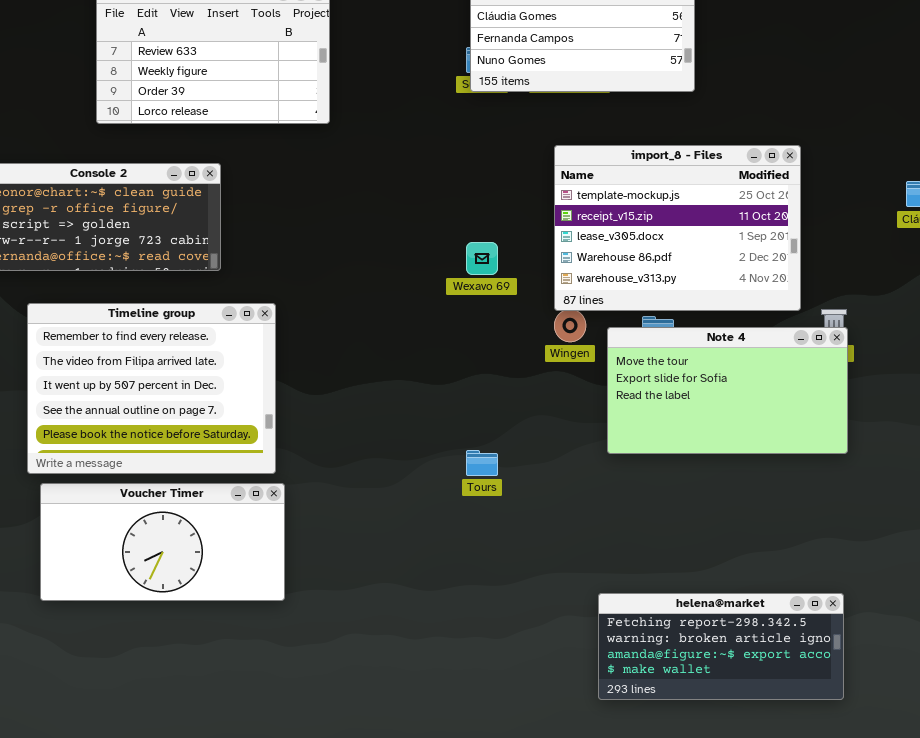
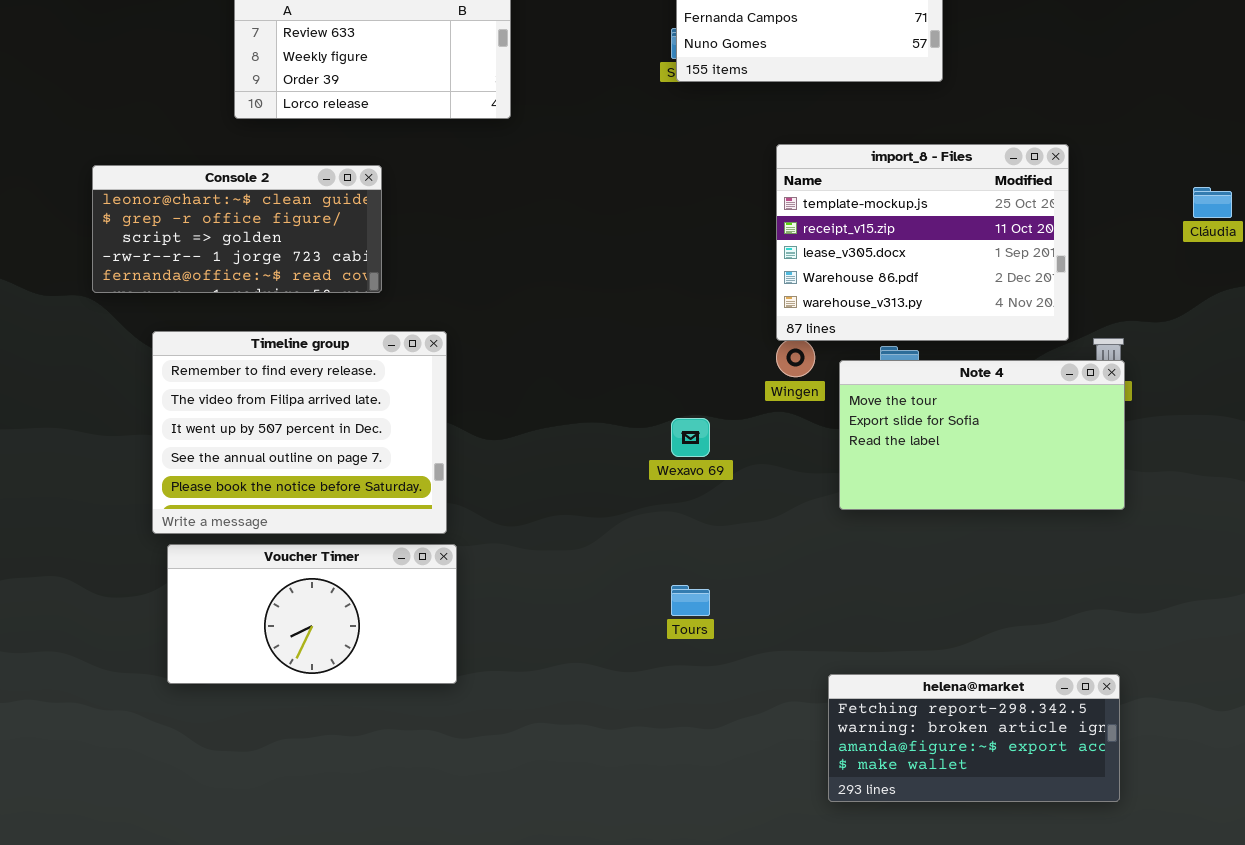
Wexavo 69: [466,242,498,275] -> [671,418,710,457], moved
Tours: [466,450,498,476] -> [671,585,710,616], moved

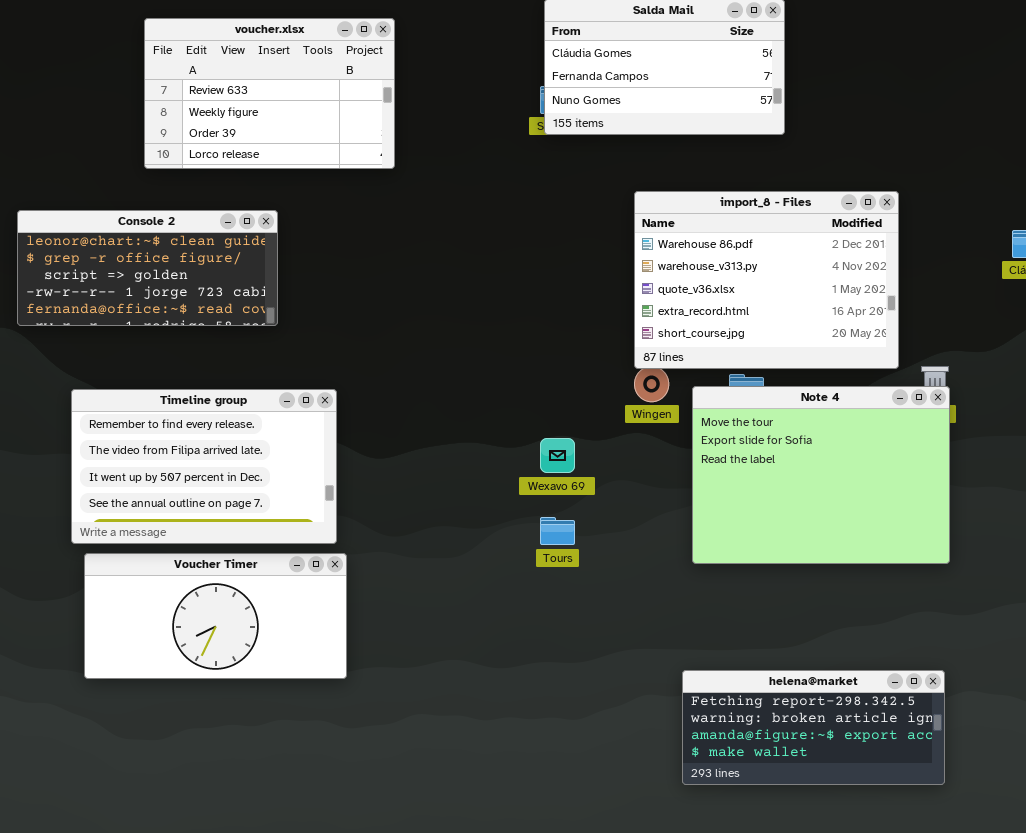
import_8 - Files: [776,144,1069,341] -> [634,191,899,369], scrolled down 3 rows
Timeline group: [152,331,447,534] -> [71,389,337,544], resized
Note 4: [839,360,1125,510] -> [692,386,950,564], resized
Tours: [671,585,710,616] -> [540,517,575,545], moved

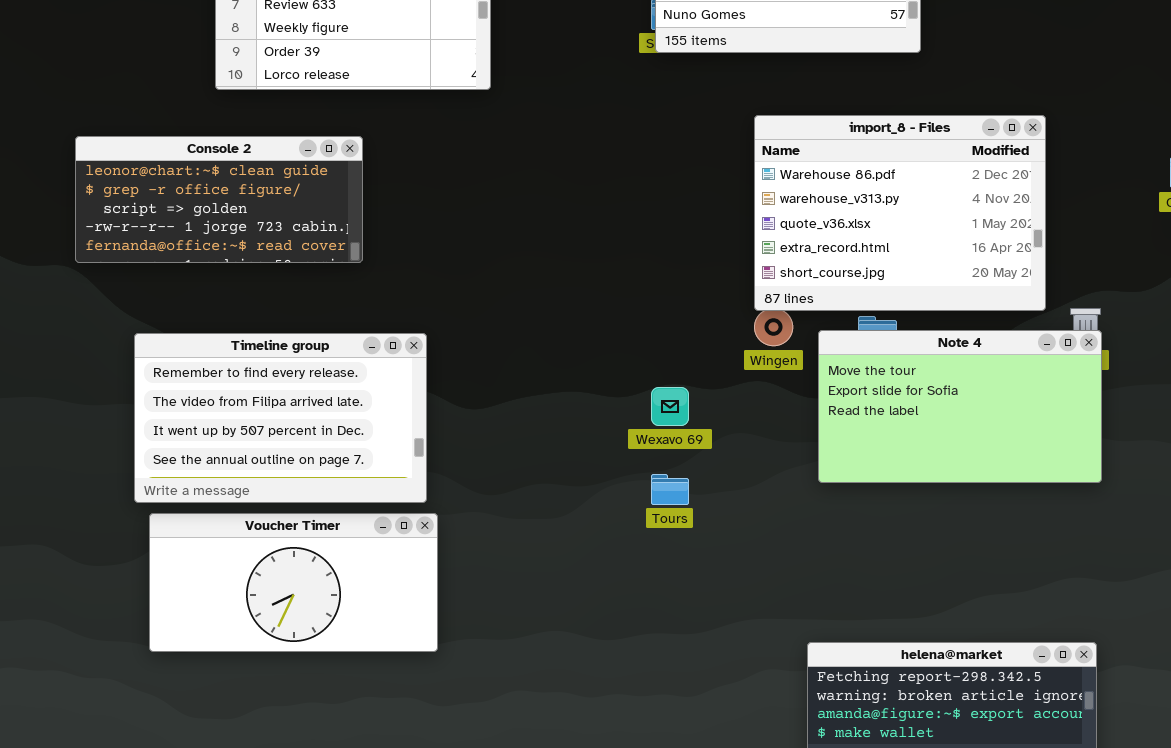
Note 4: [692,386,950,564] -> [818,330,1102,483], resized

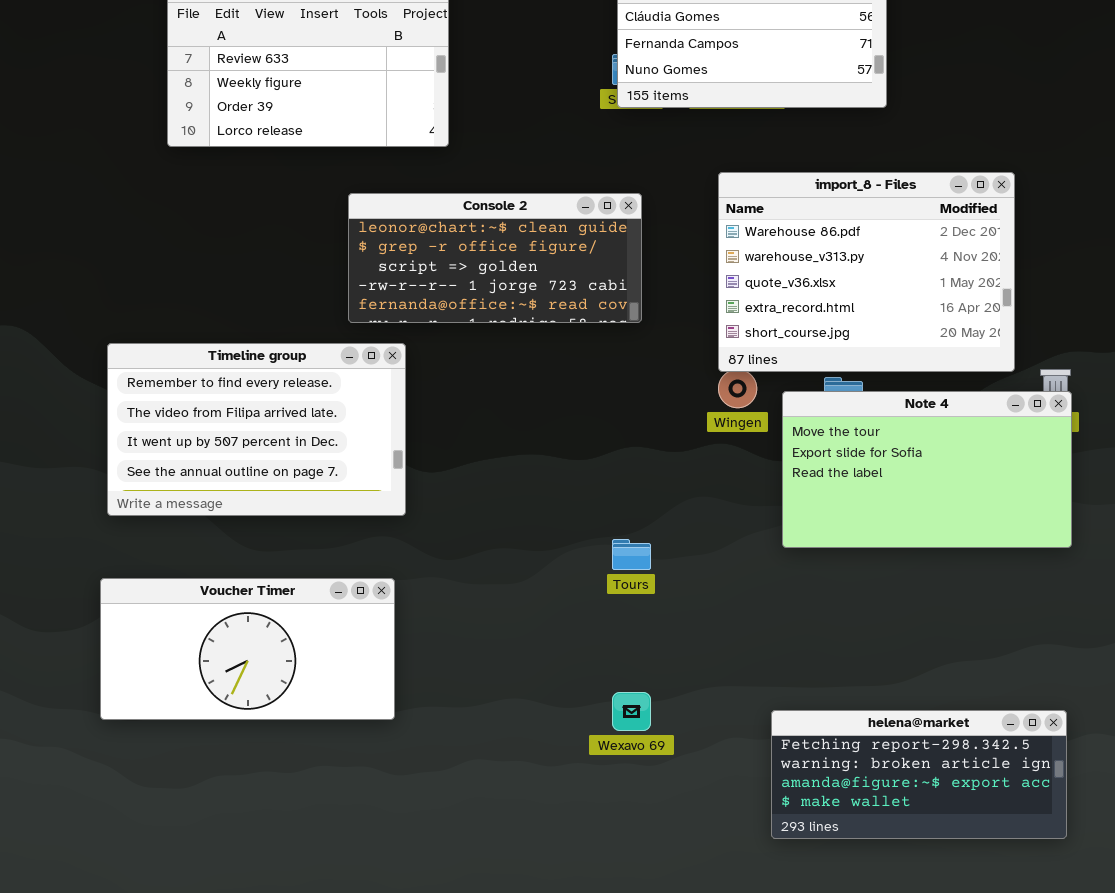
Console 2: [75,136,363,263] -> [348,193,642,323], moved
Timeline group: [134,333,427,503] -> [107,343,406,516], moved
Wexavo 69: [651,387,689,426] -> [612,692,651,731], moved

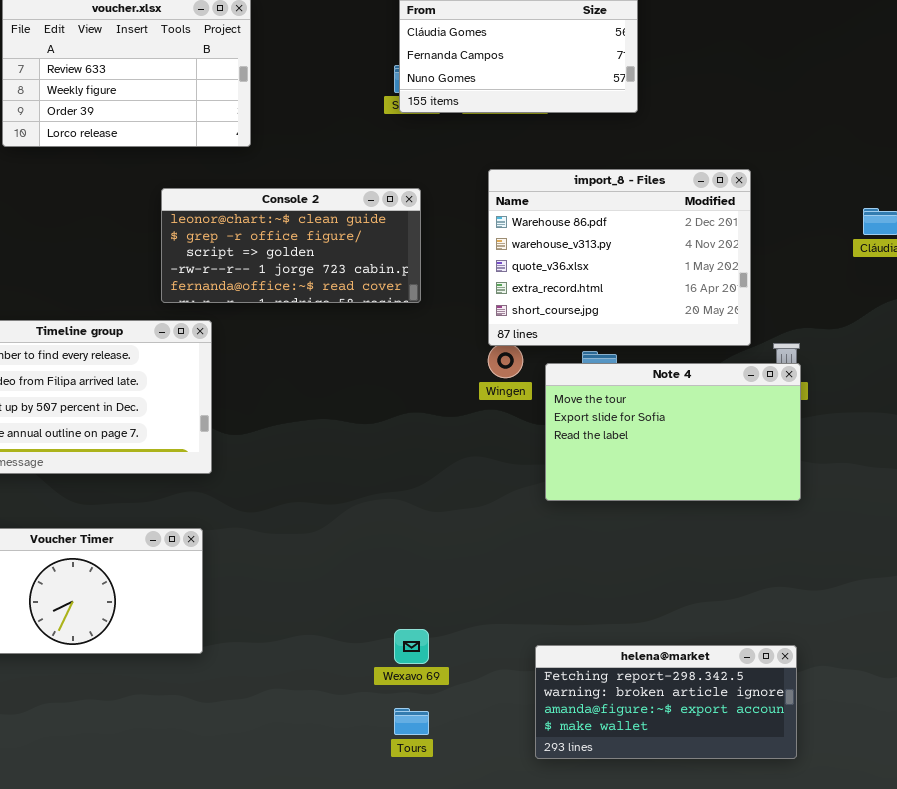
Tours: [612,539,651,570] -> [394,708,429,735], moved

